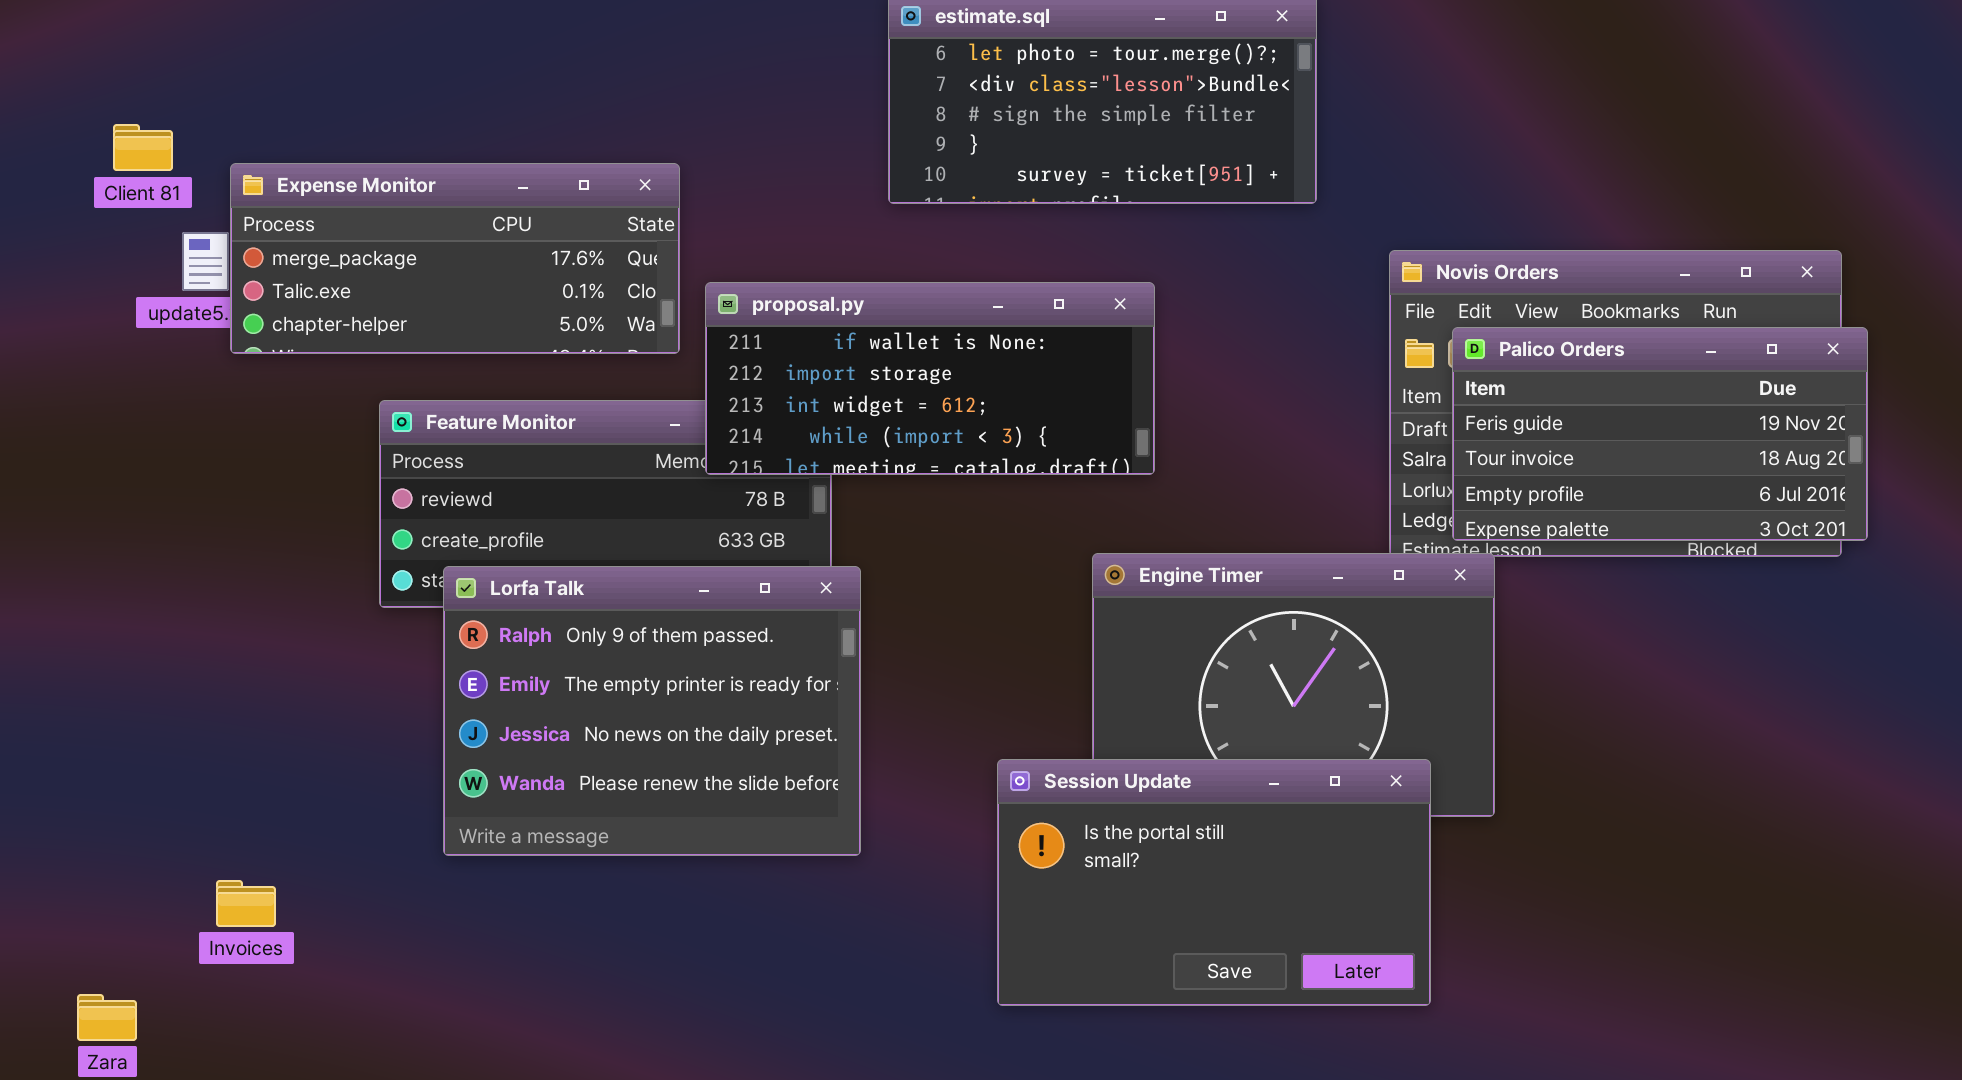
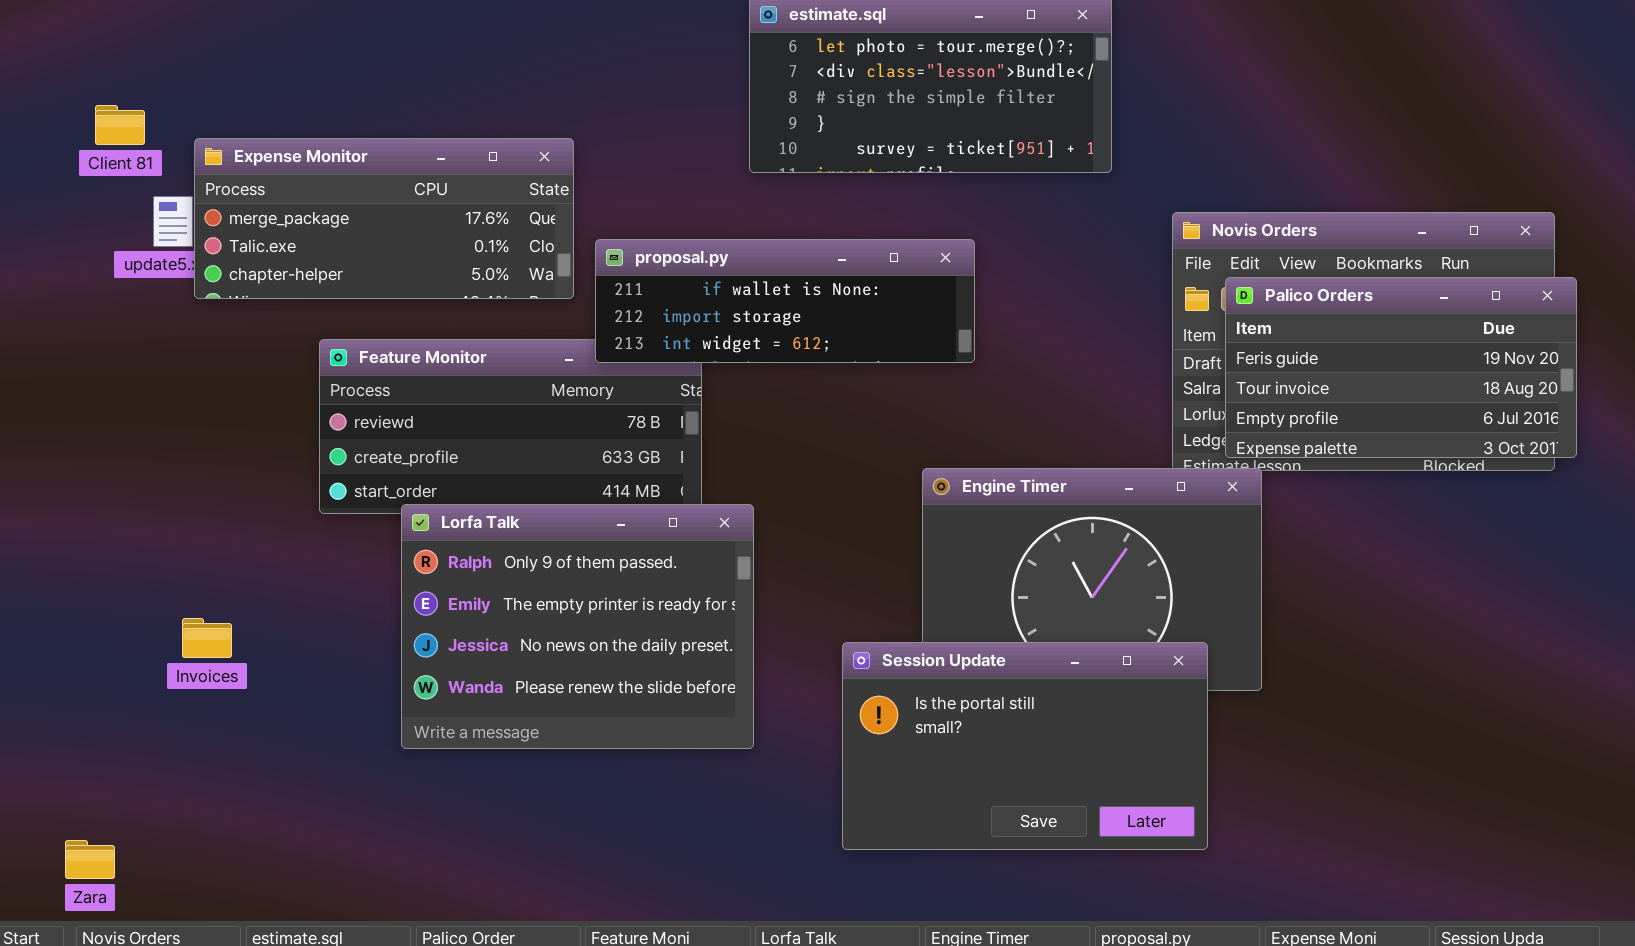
proposal.py: [705,282,1155,475] -> [595,239,975,363], resized
Lorfa Talk: [443,566,861,856] -> [401,504,754,749], moved
Invoices: [216,880,276,927] -> [182,618,232,658], moved

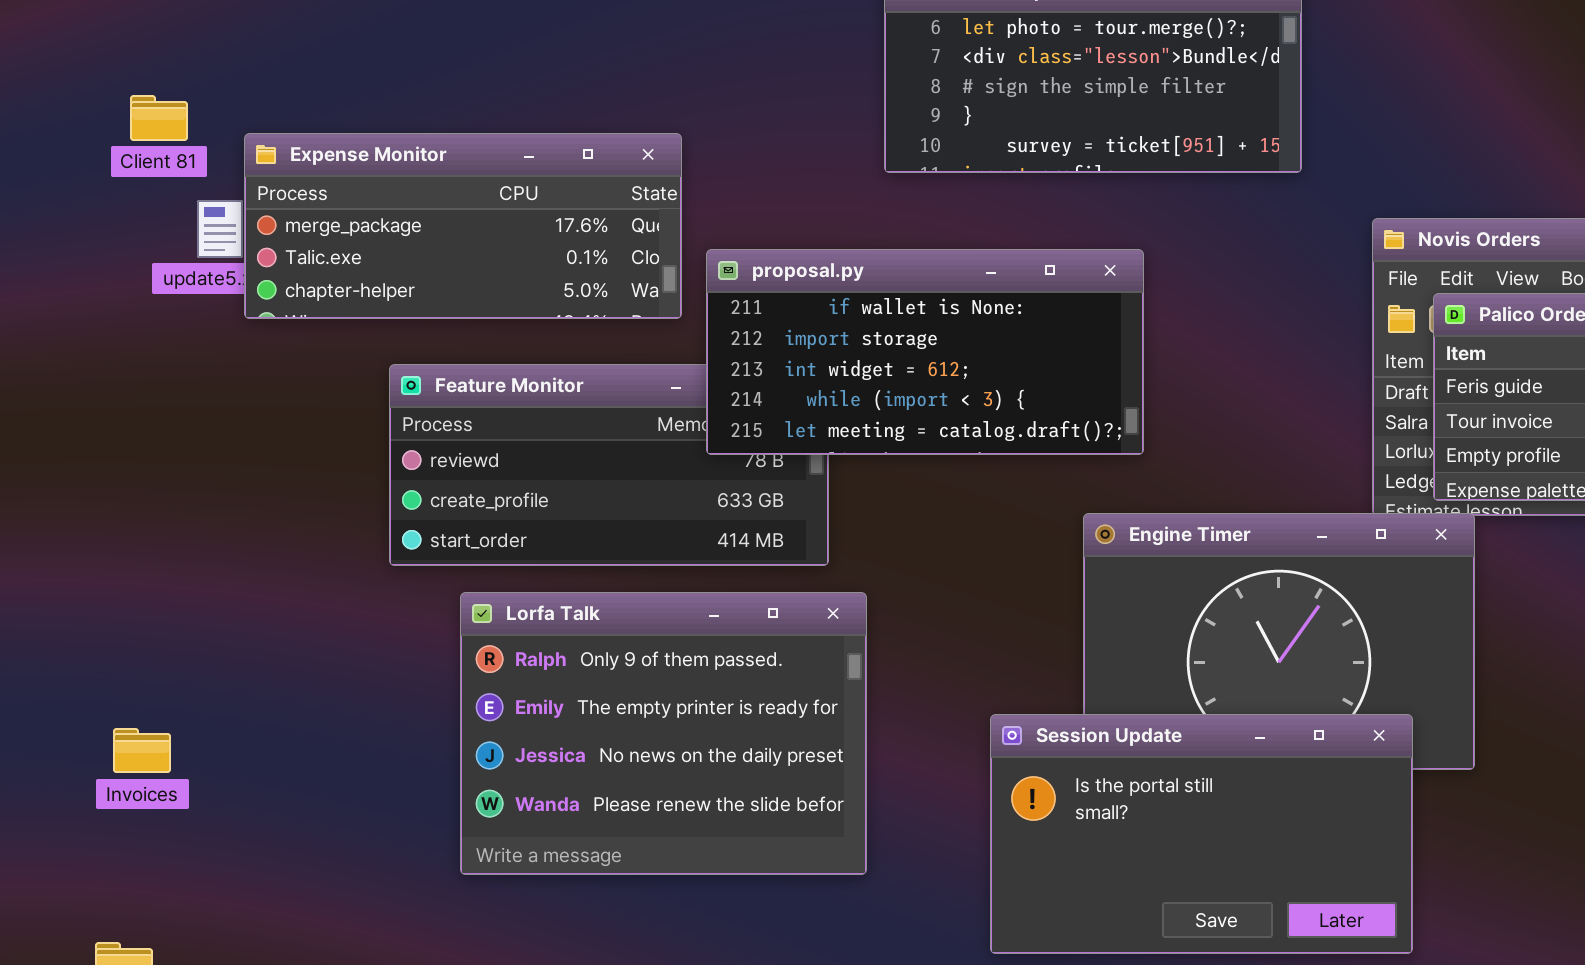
proposal.py: [595,239,975,363] -> [706,249,1144,455], resized
Lorfa Talk: [401,504,754,749] -> [460,592,867,875], moved
Invoices: [182,618,232,658] -> [113,728,171,773], moved

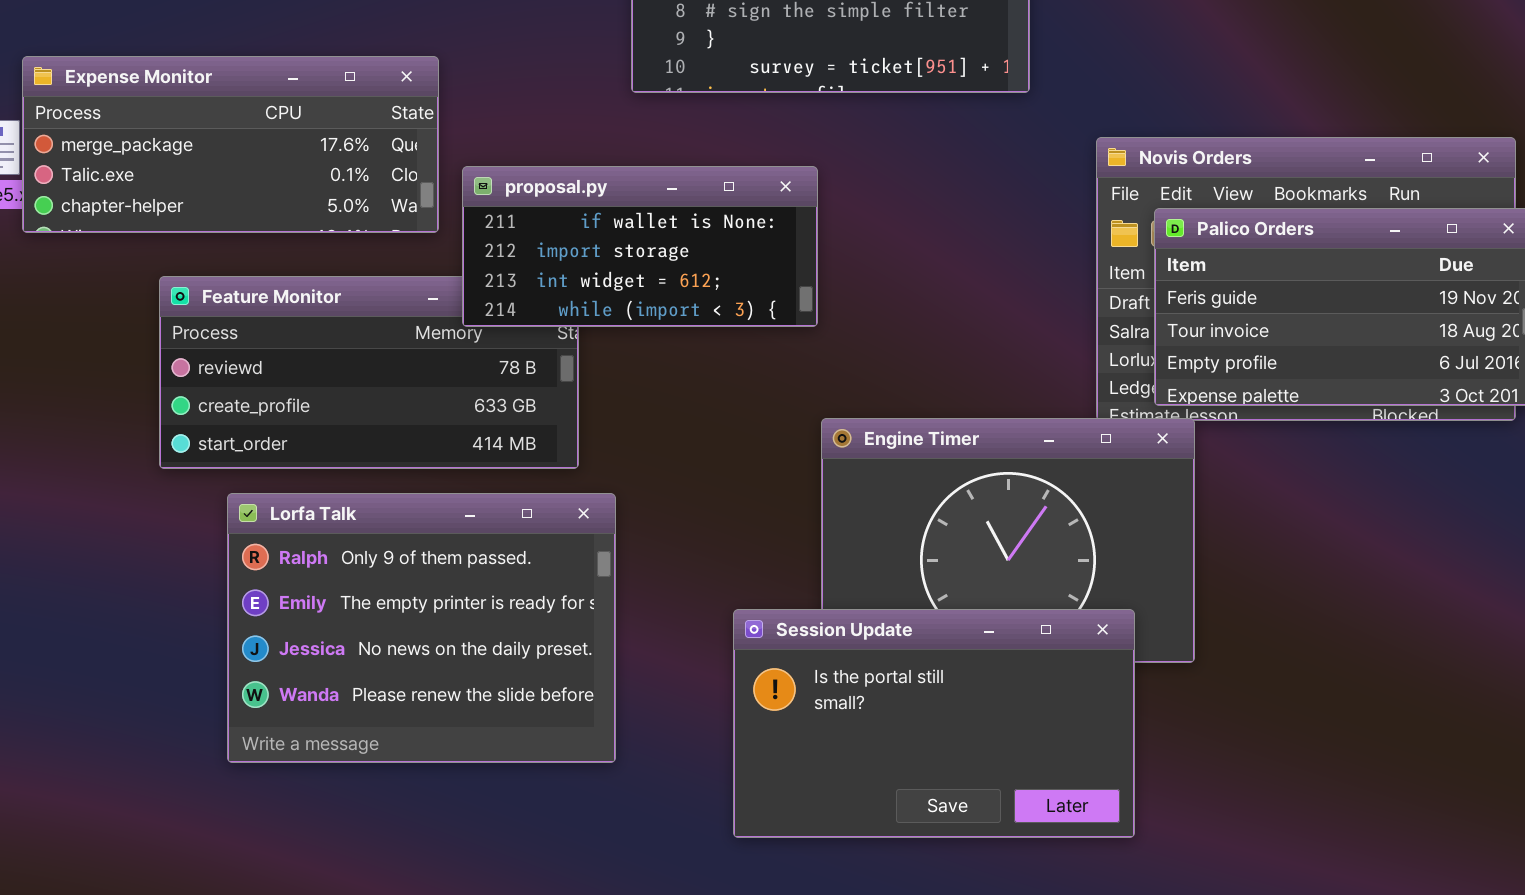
proposal.py: [706,249,1144,455] -> [462,166,818,327], resized

